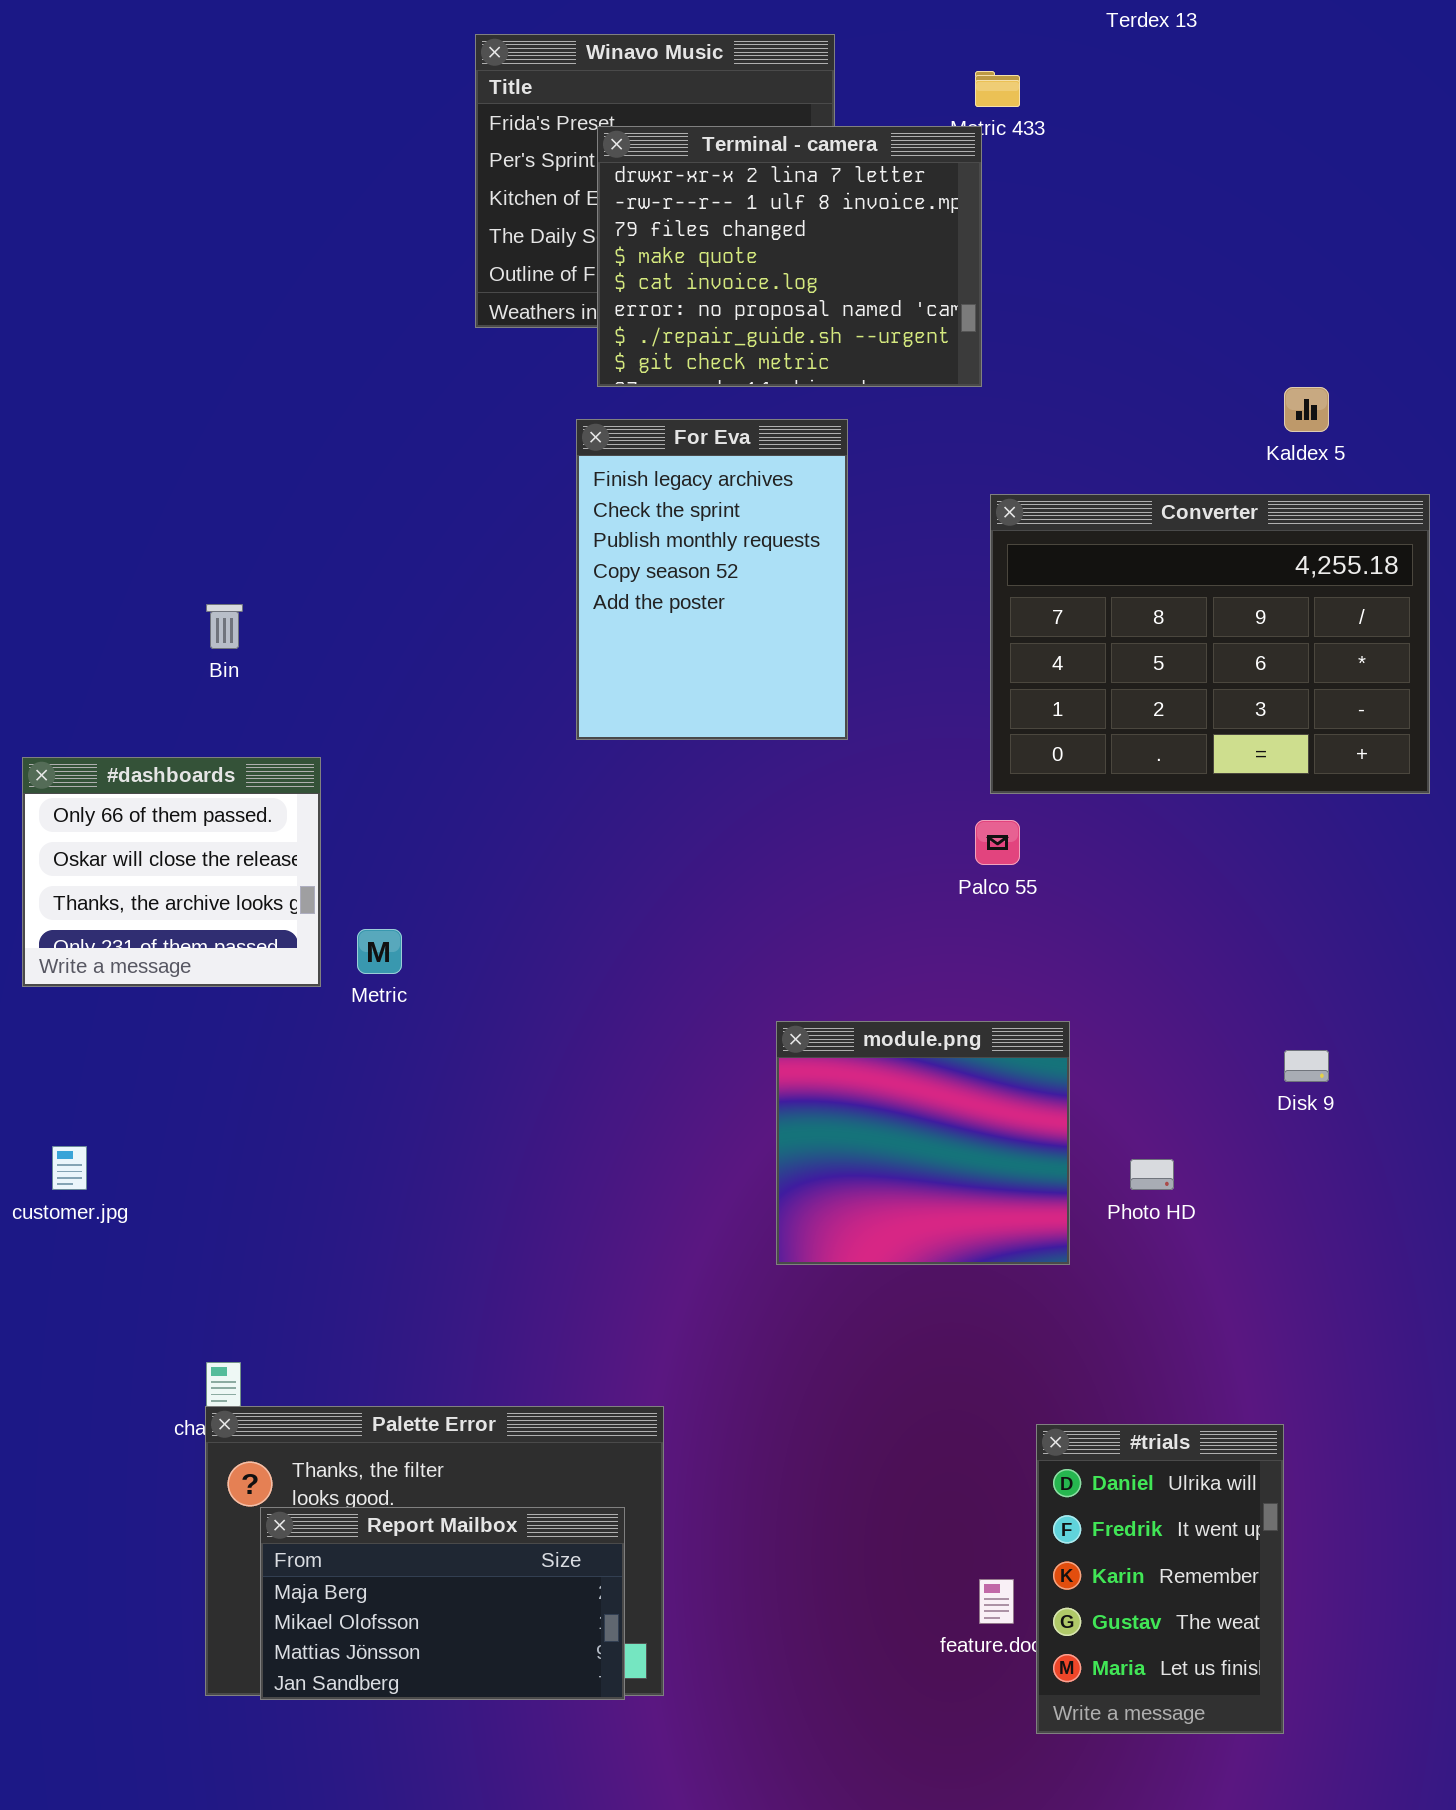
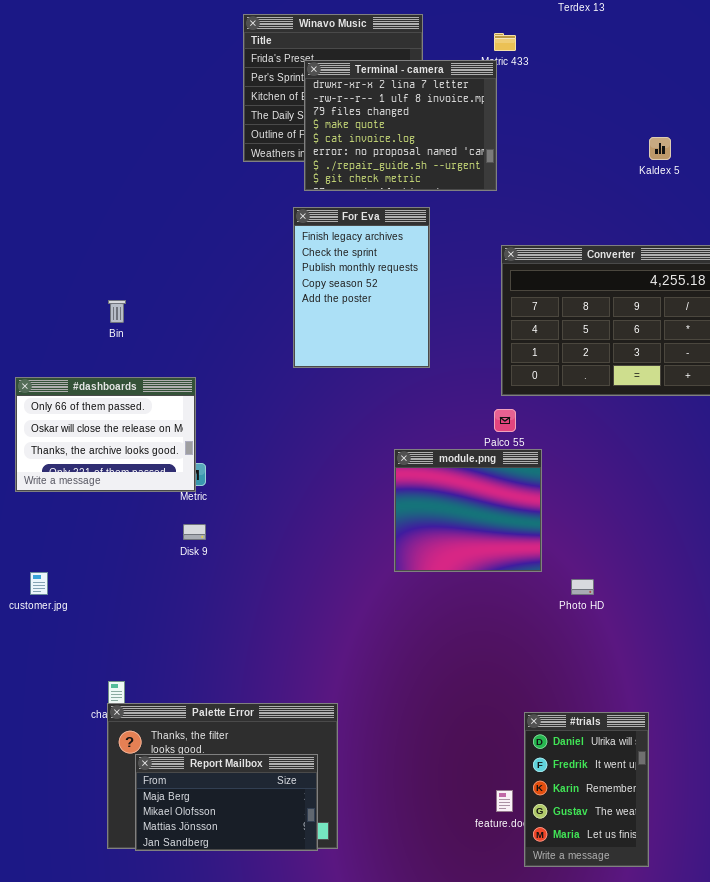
Kaldex 5: [1284,387,1329,432] -> [649,137,671,160], moved
#dashboards: [22,757,321,987] -> [15,377,196,492], resized
module.png: [776,1021,1070,1265] -> [394,449,542,572], moved
Disk 9: [1284,1050,1329,1082] -> [183,524,206,540], moved

